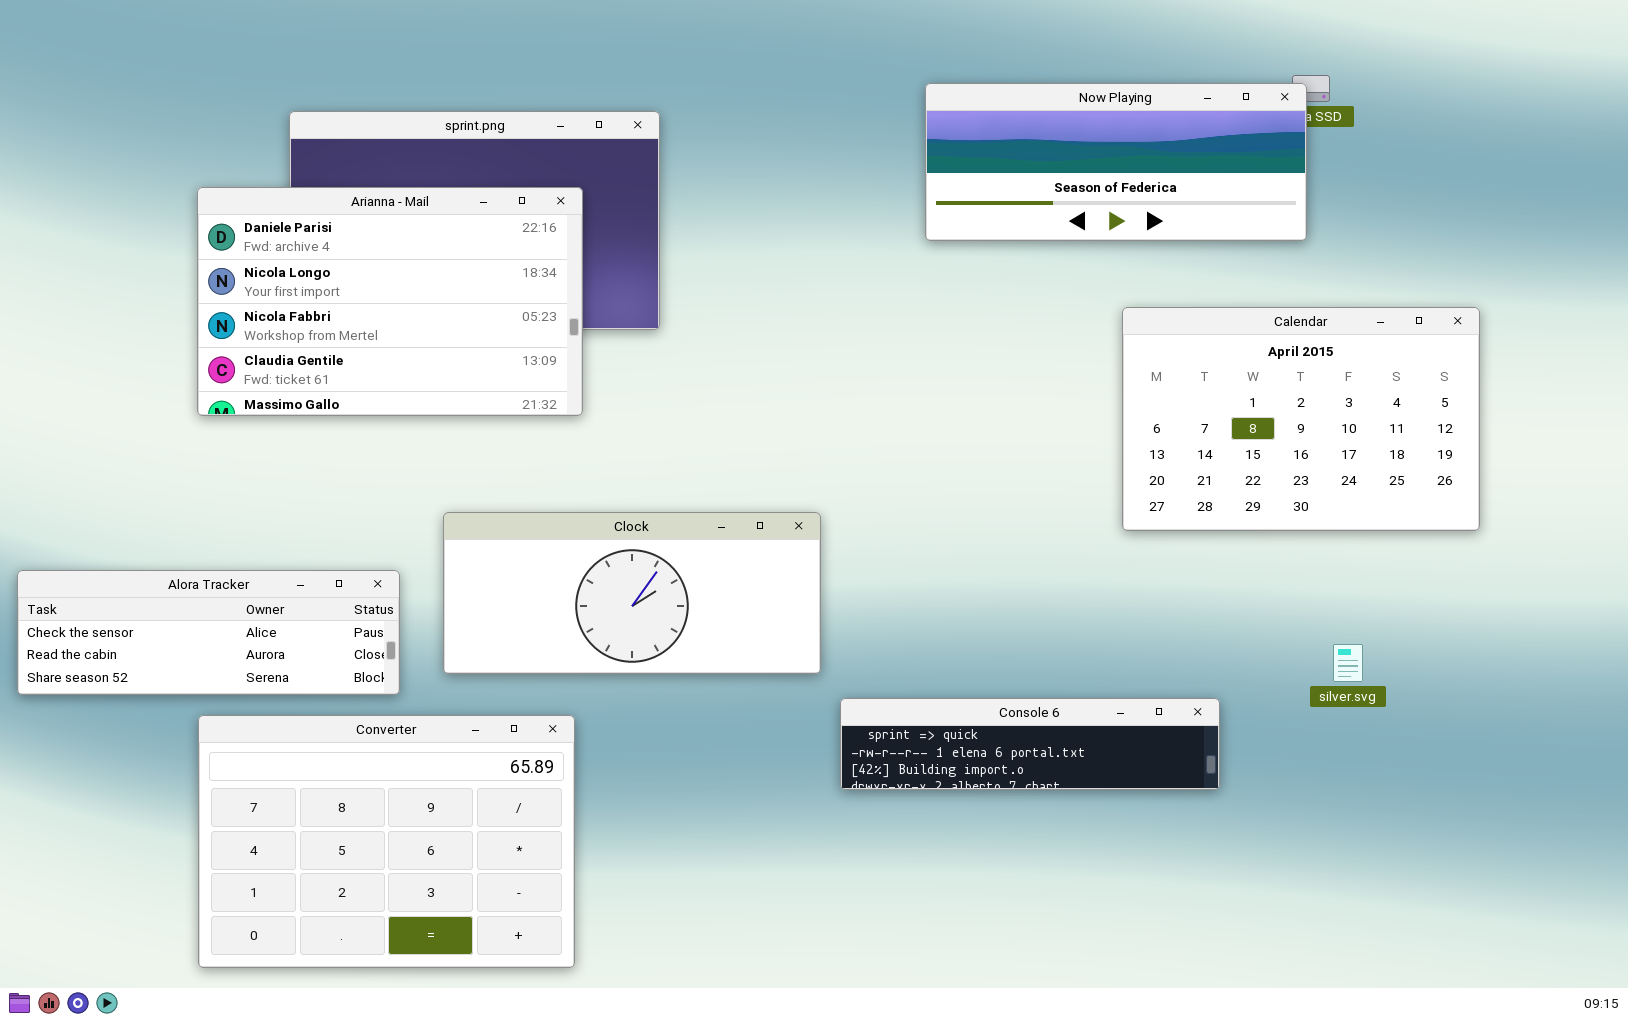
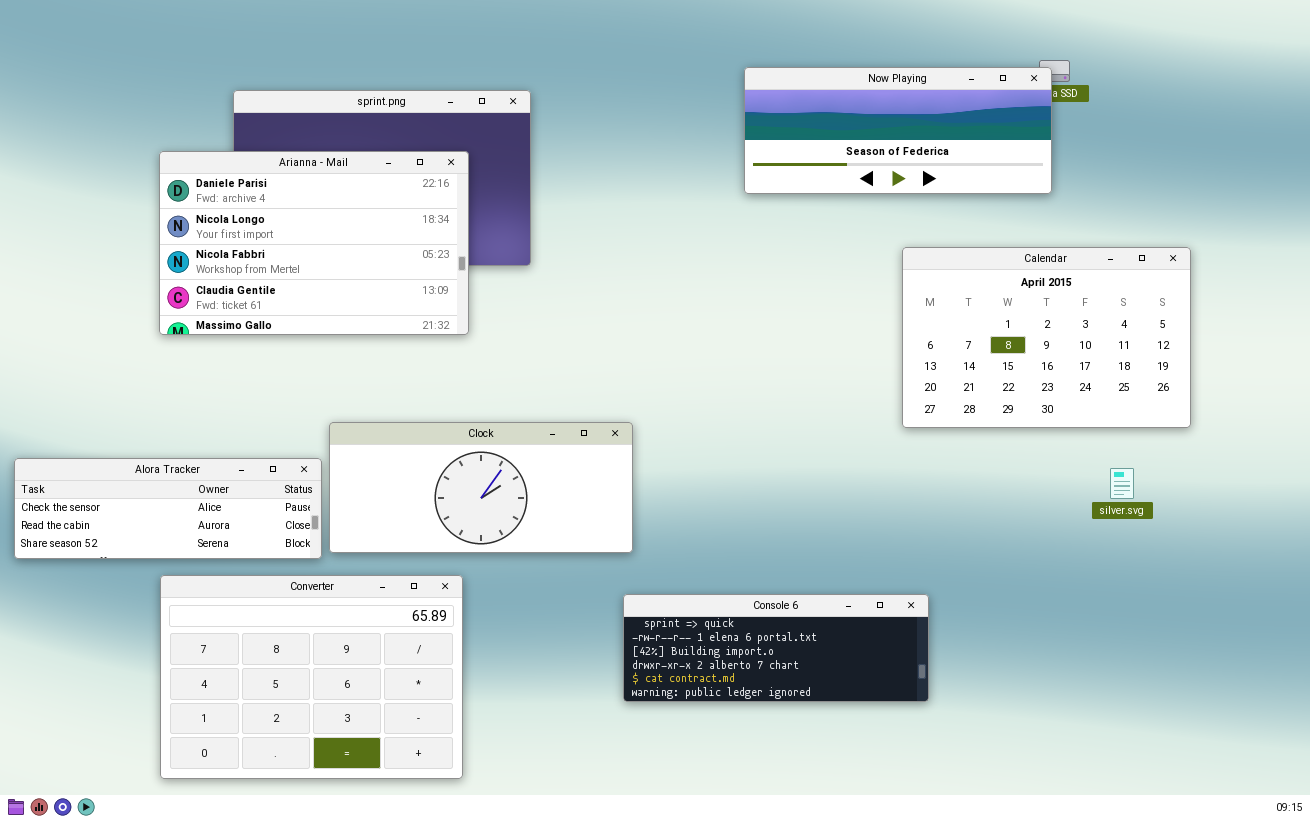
Clock: [443,512,821,674] -> [329,422,633,553], moved
silver.svg: [1333,644,1363,682] -> [1110,468,1134,499], moved
Console 6: [840,698,1220,790] -> [623,594,929,702], moved, resized

